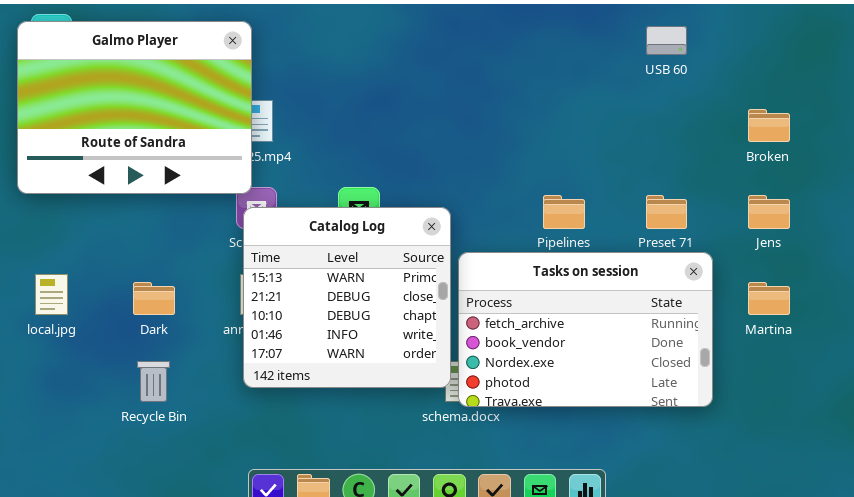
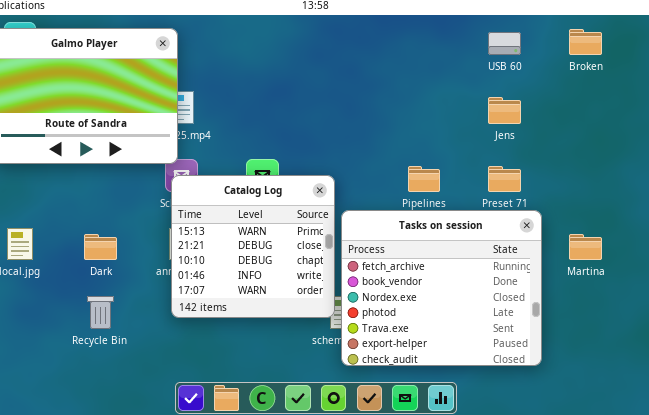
Broken: [748,109,790,142] -> [569,29,602,55], moved
Jens: [748,195,790,229] -> [488,97,521,124], moved
Tasks on session: [458,252,713,407] -> [341,210,542,366], resized

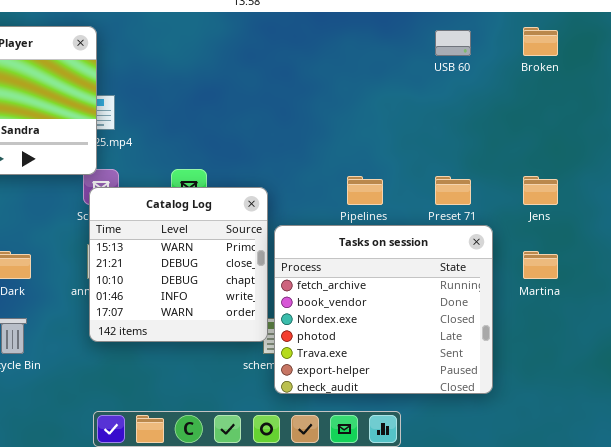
Jens: [488,97,521,124] -> [523,176,558,205], moved

